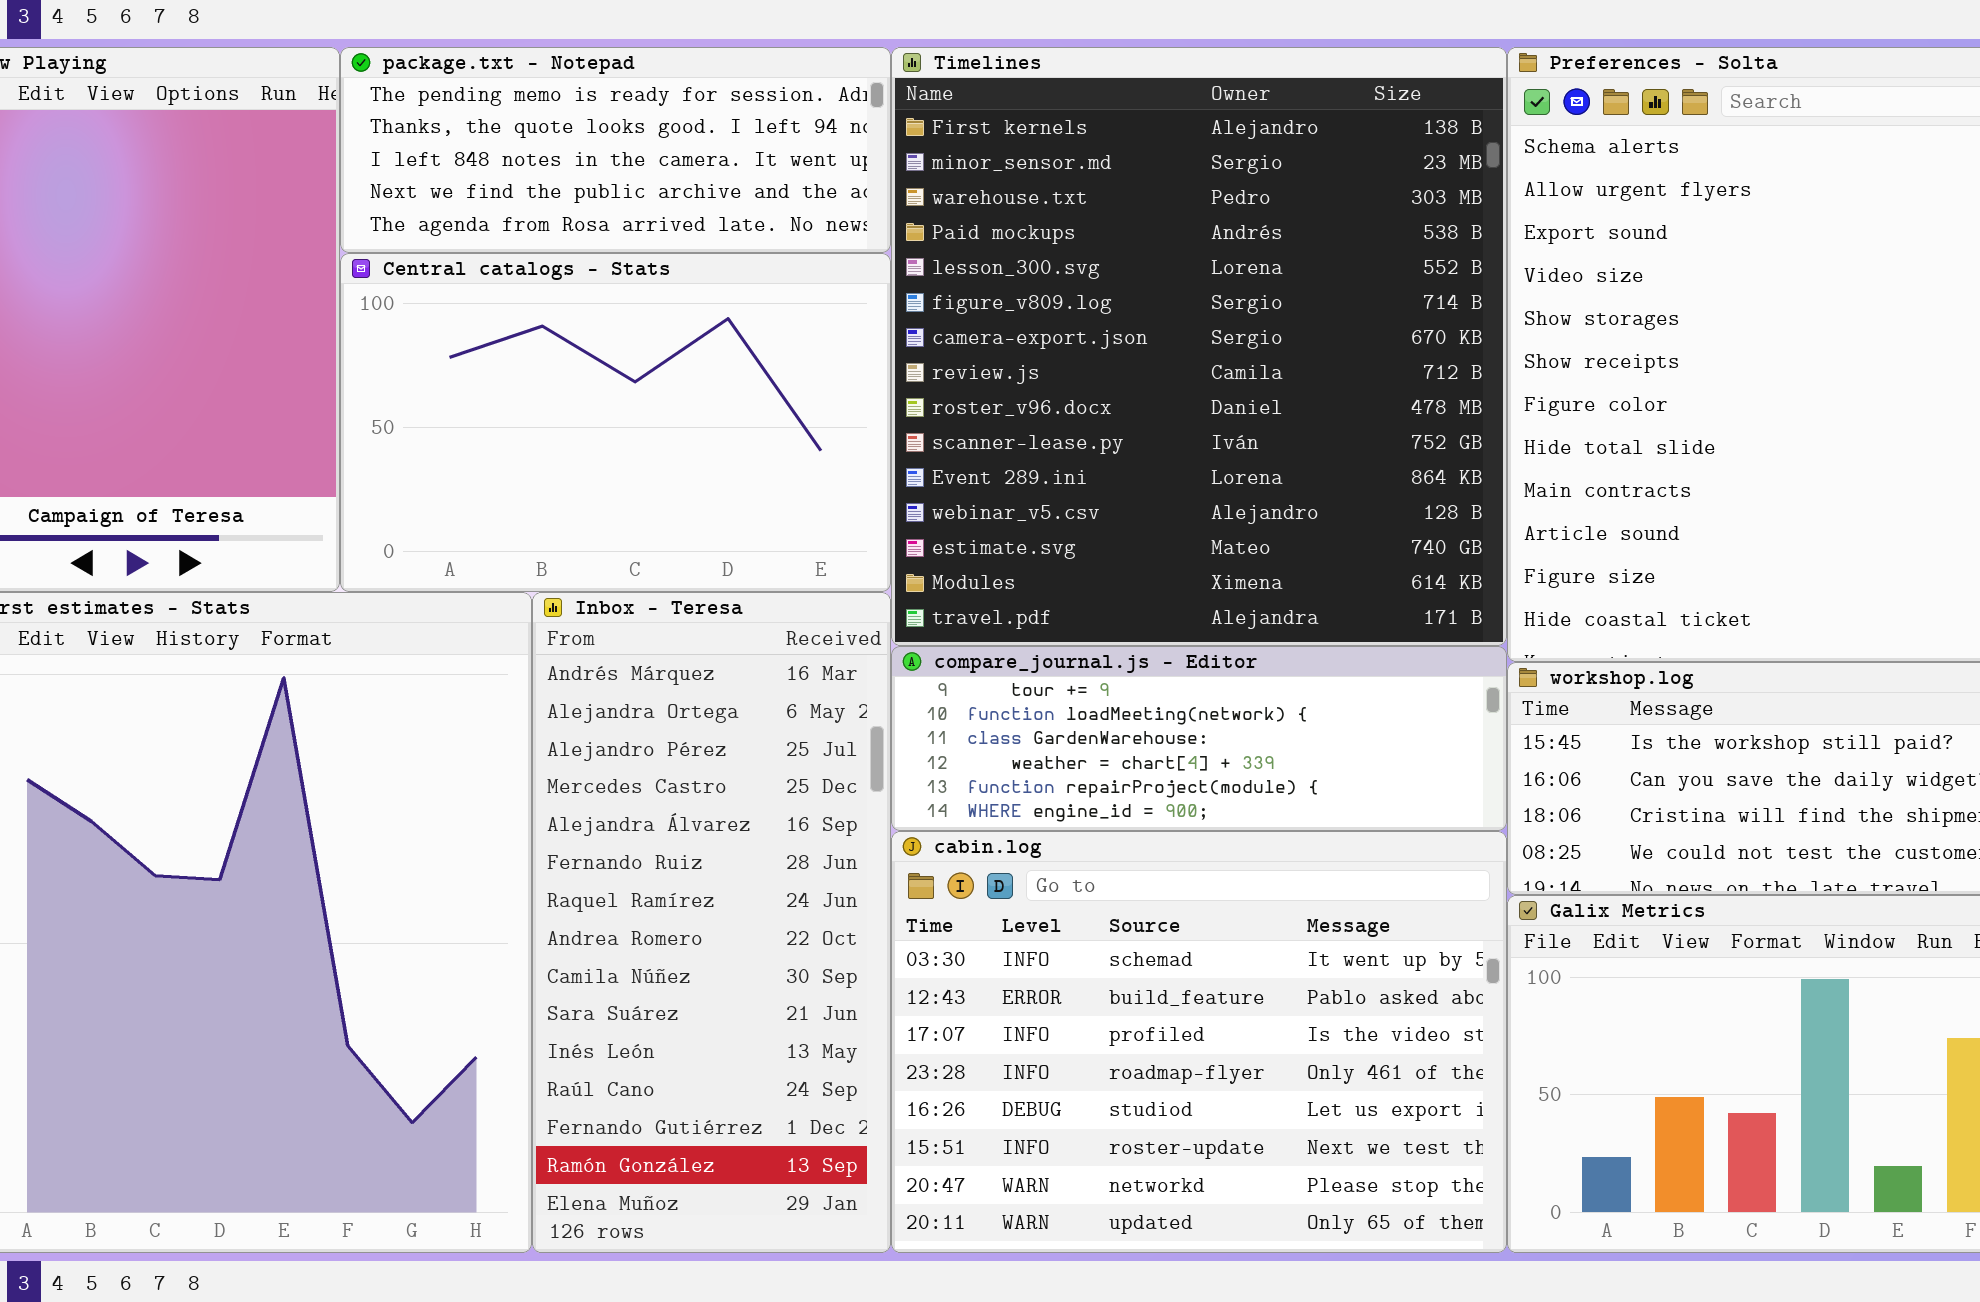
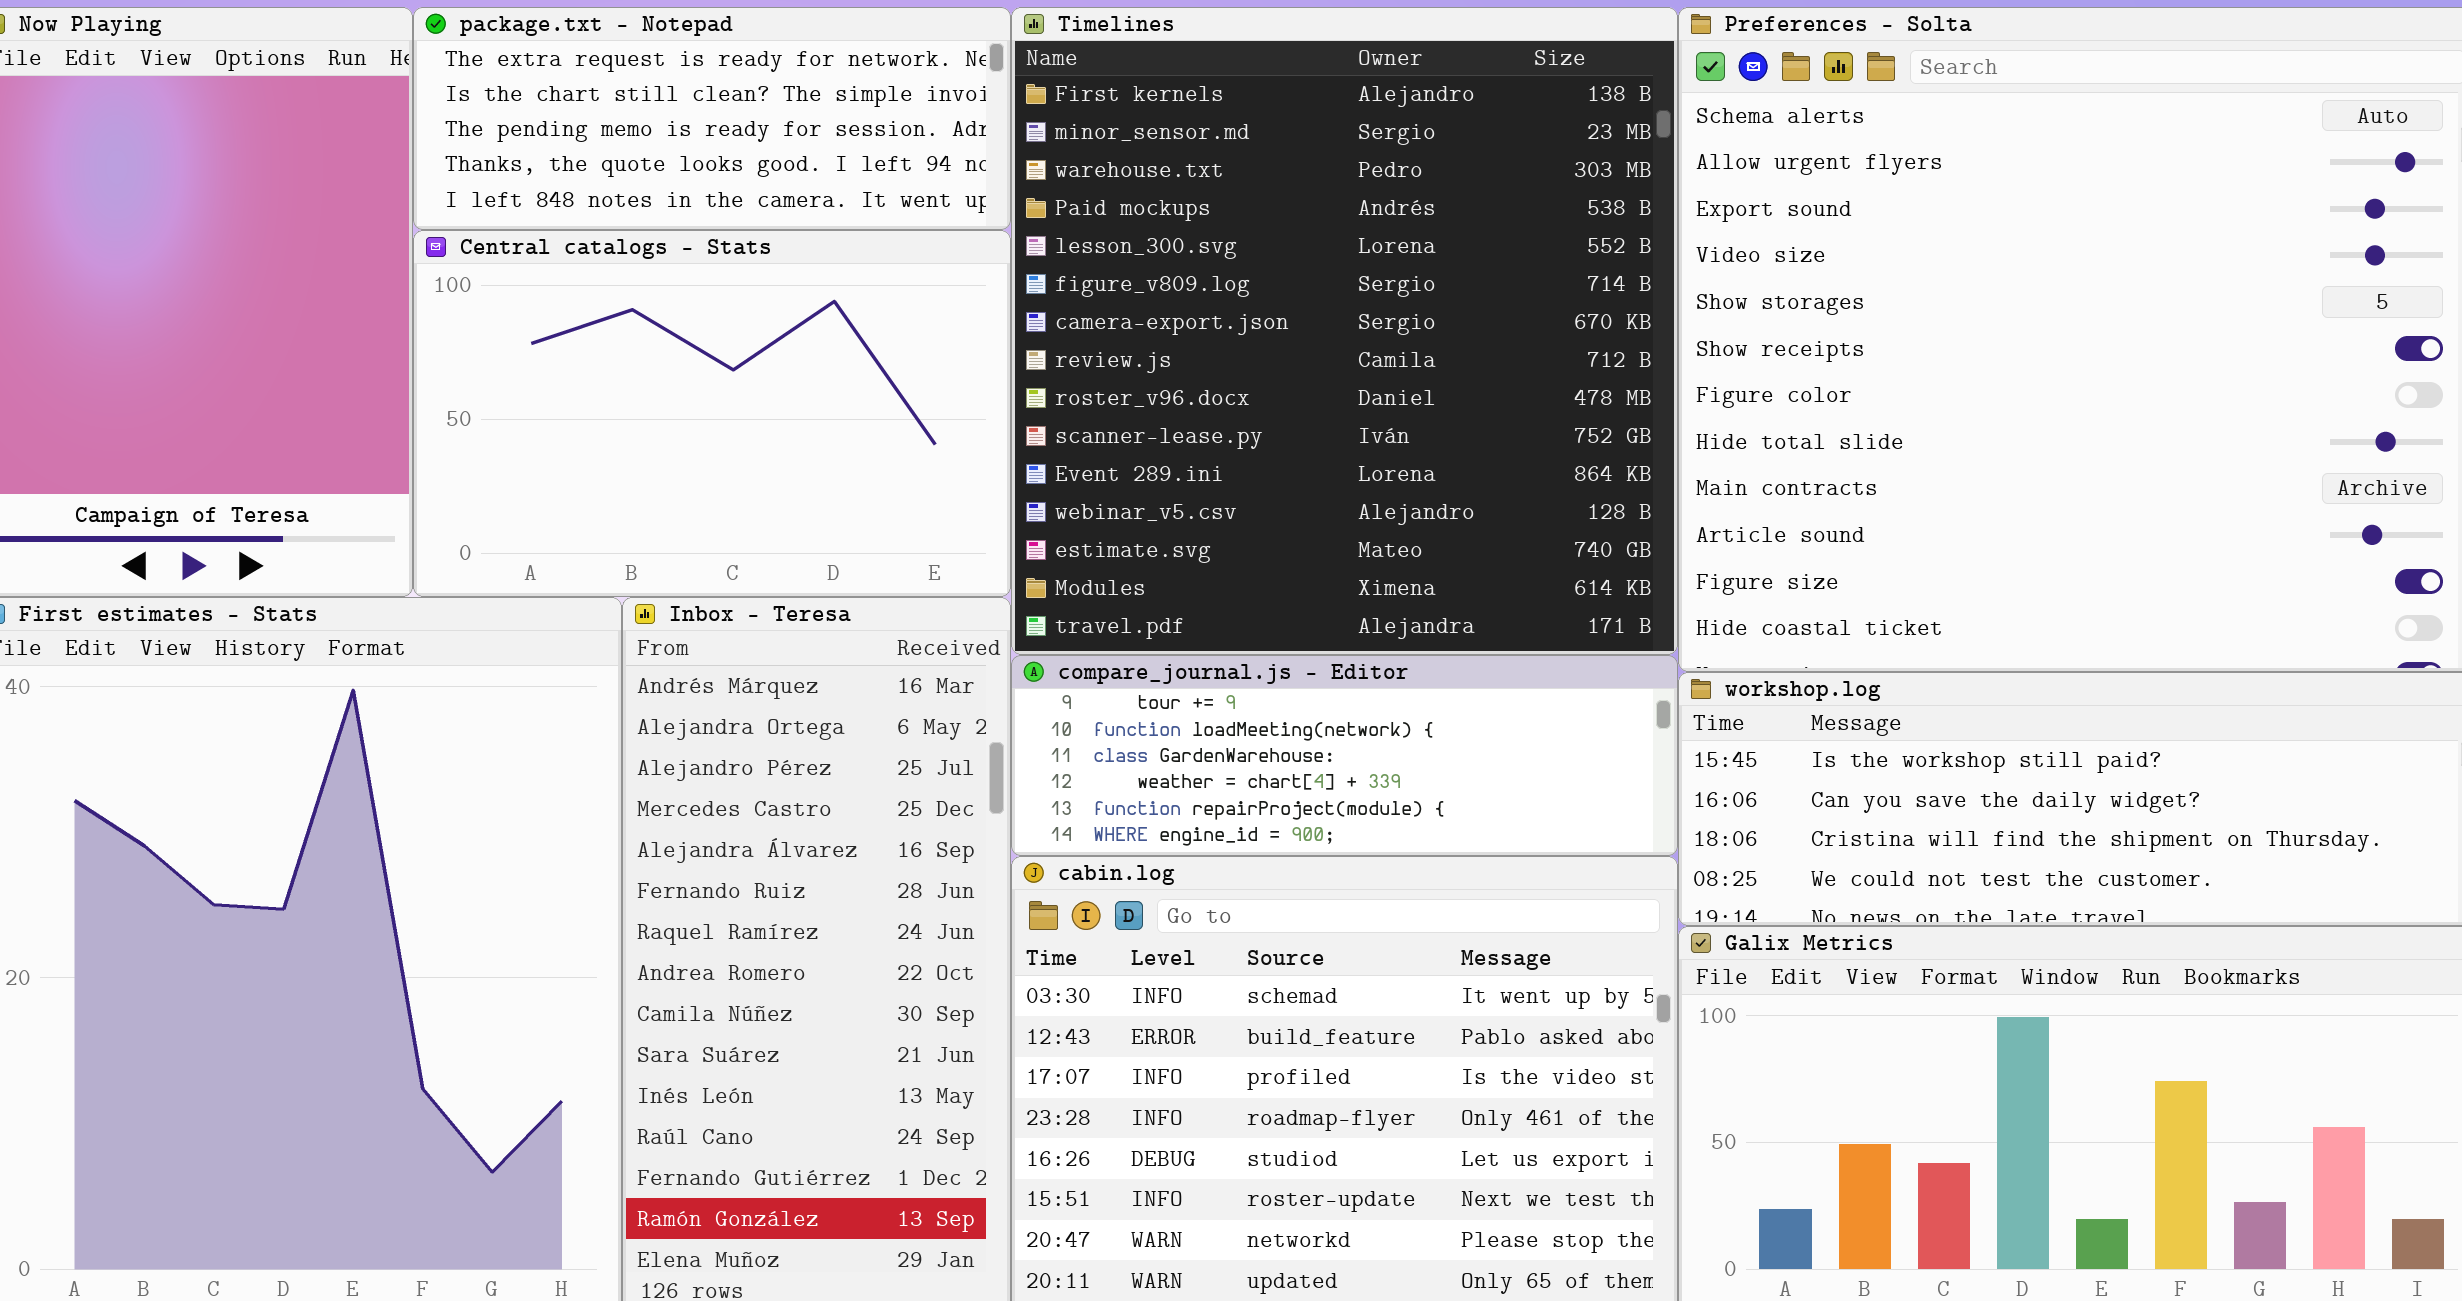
package.txt - Notepad: [340,47,891,253] -> [413,7,1011,230], scrolled up 2 rows

